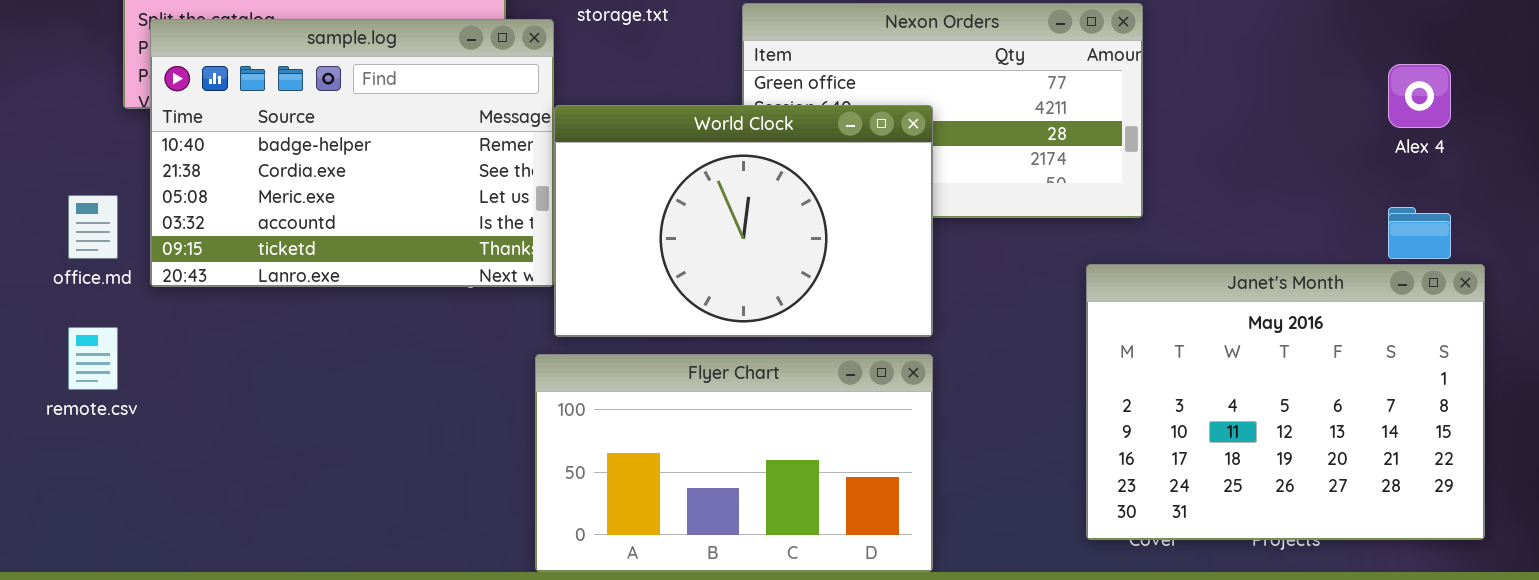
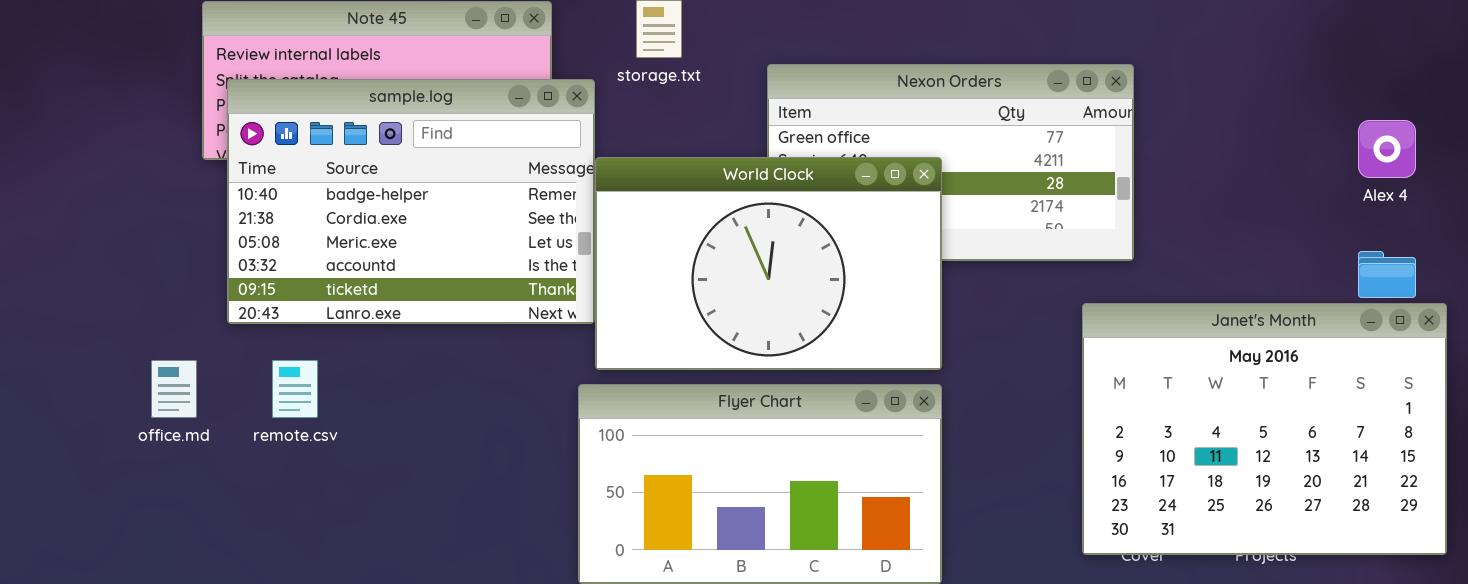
office.md: [68,195,118,259] -> [151,360,197,418], moved
remote.csv: [68,327,118,390] -> [272,360,318,418], moved

